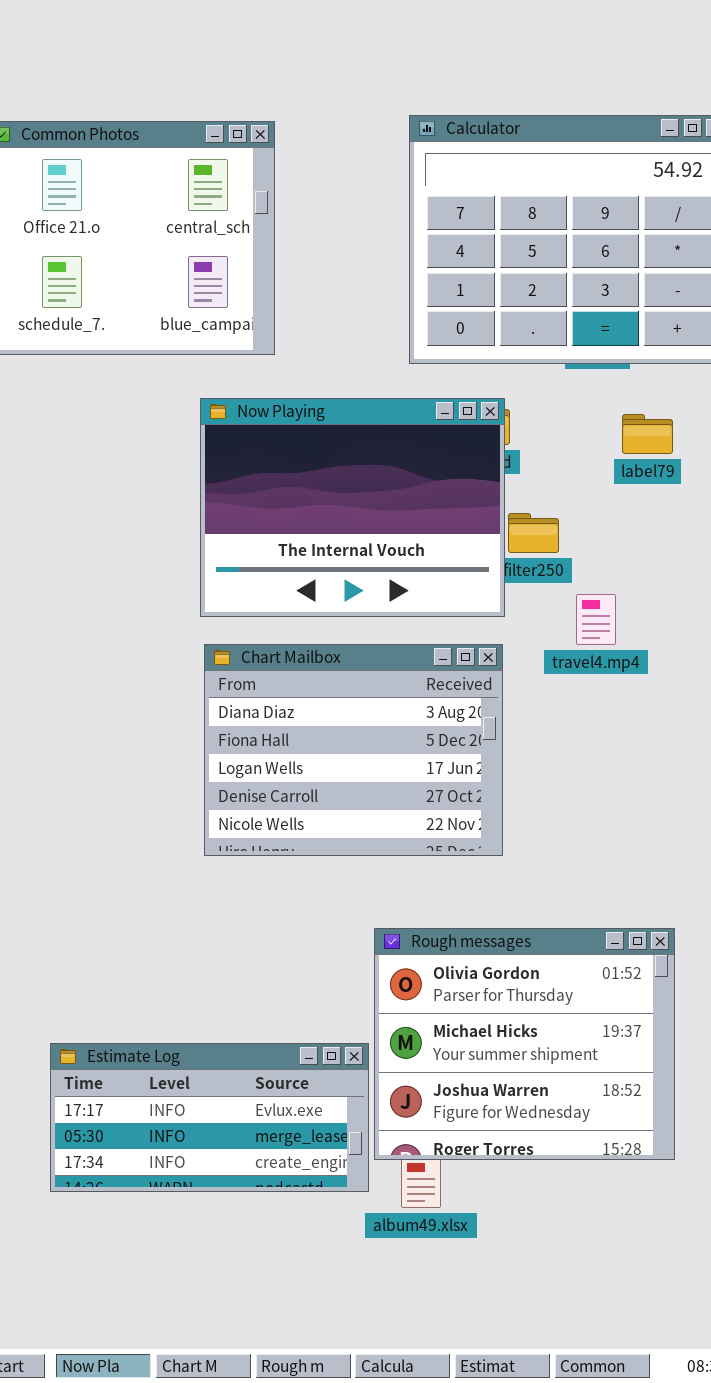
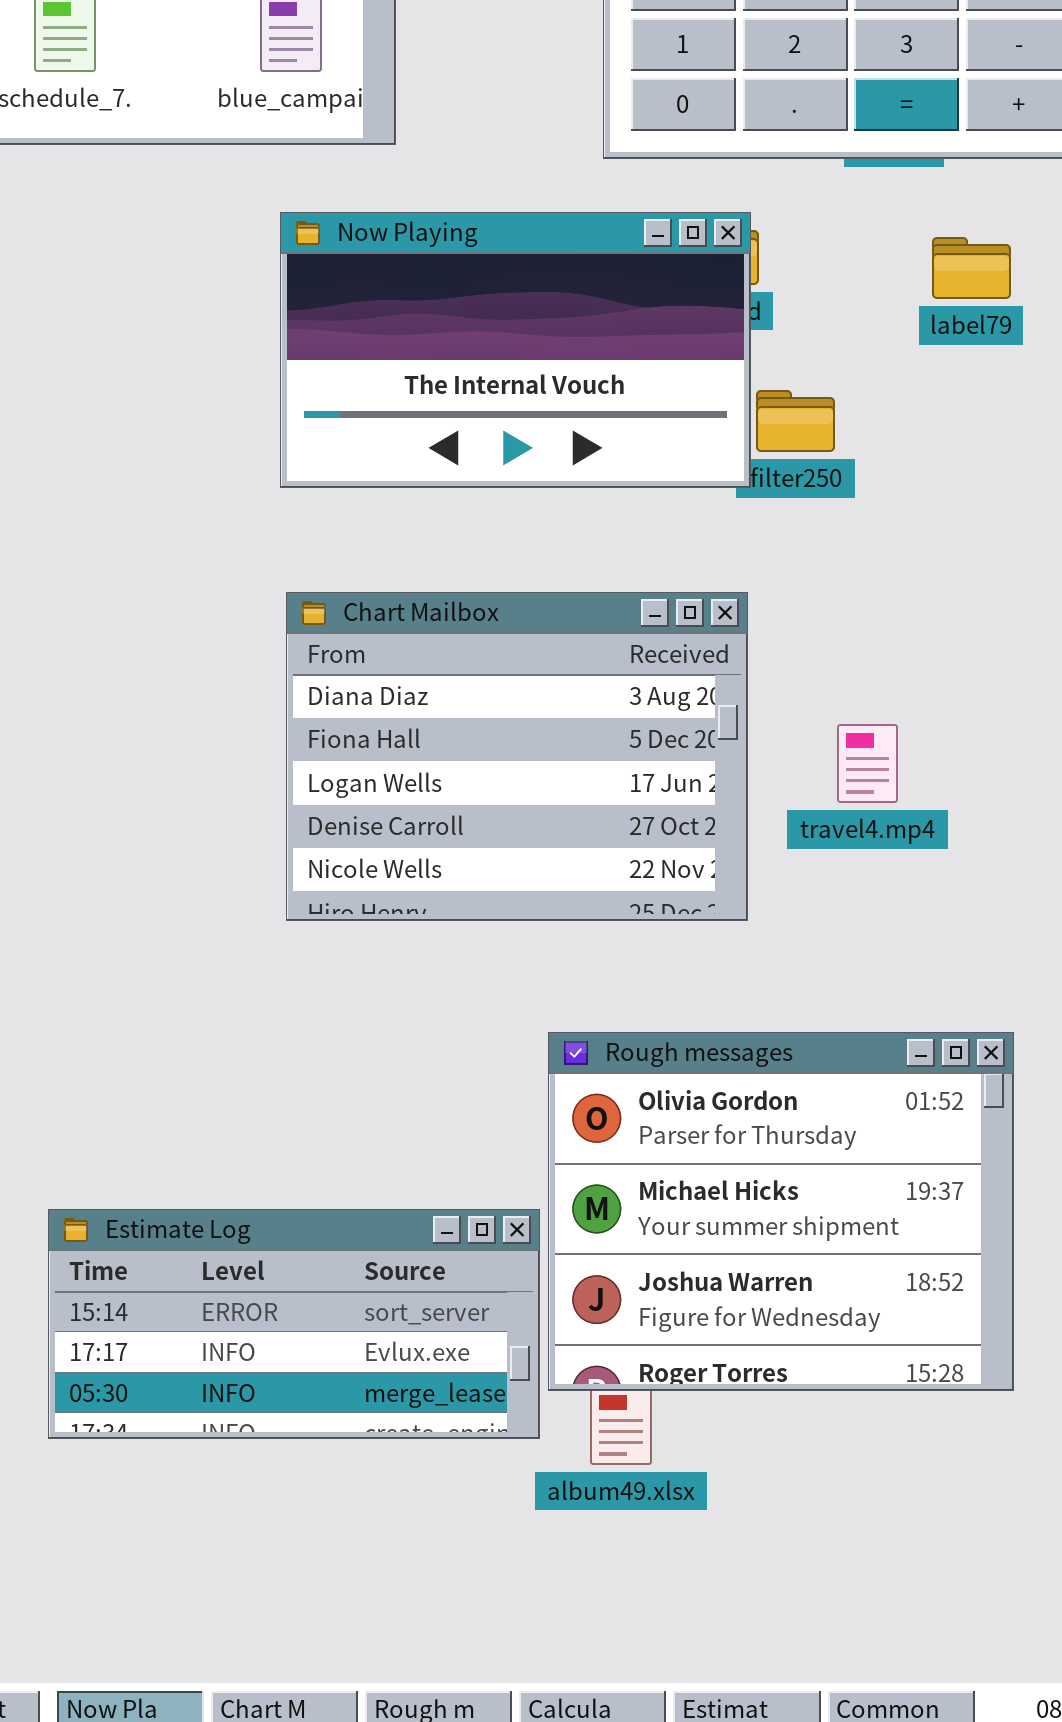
Now Playing: [200,398,505,617] -> [280,212,751,488], resized
travel4.mp4: [576,594,616,645] -> [837,724,898,803], moved
Estimate Log: [50,1043,369,1192] -> [48,1209,540,1439], scrolled up 1 row

